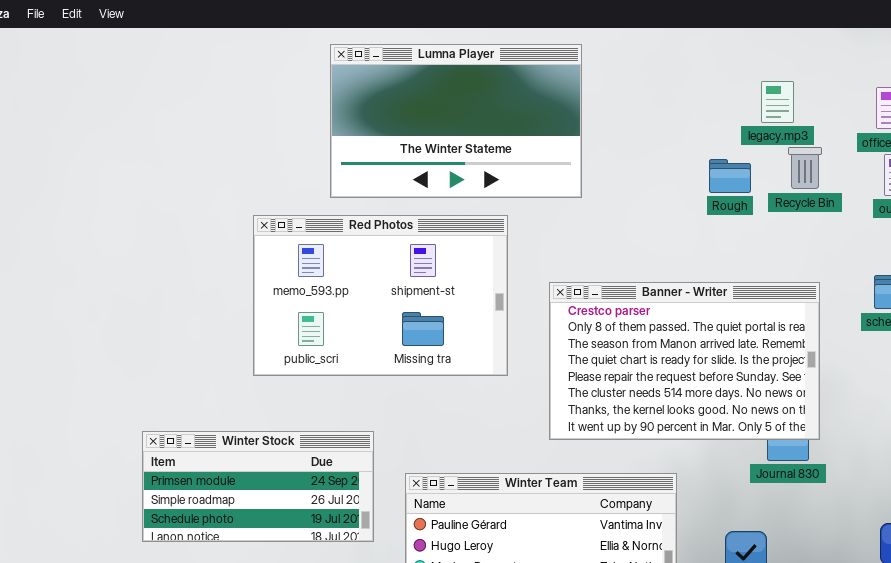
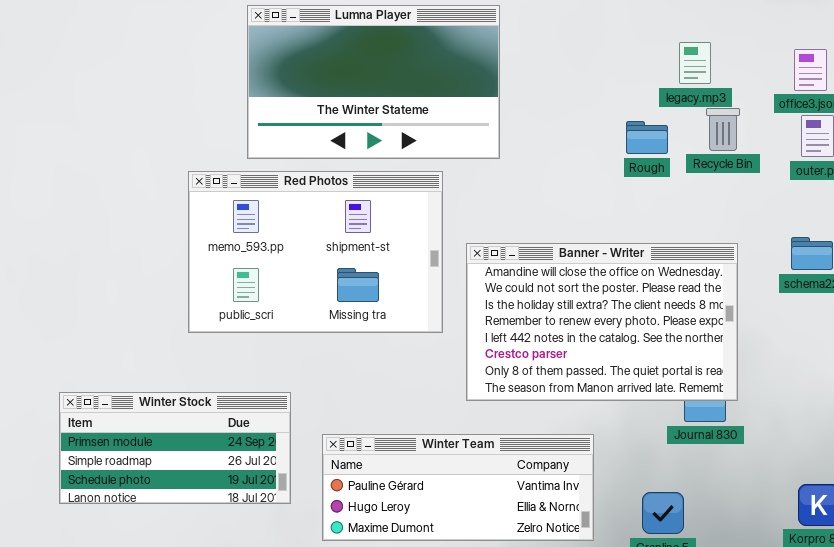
Red Photos: [253,215,508,376] -> [188,171,443,333], moved
Banner - Writer: [549,282,820,440] -> [466,243,738,401], scrolled up 5 rows

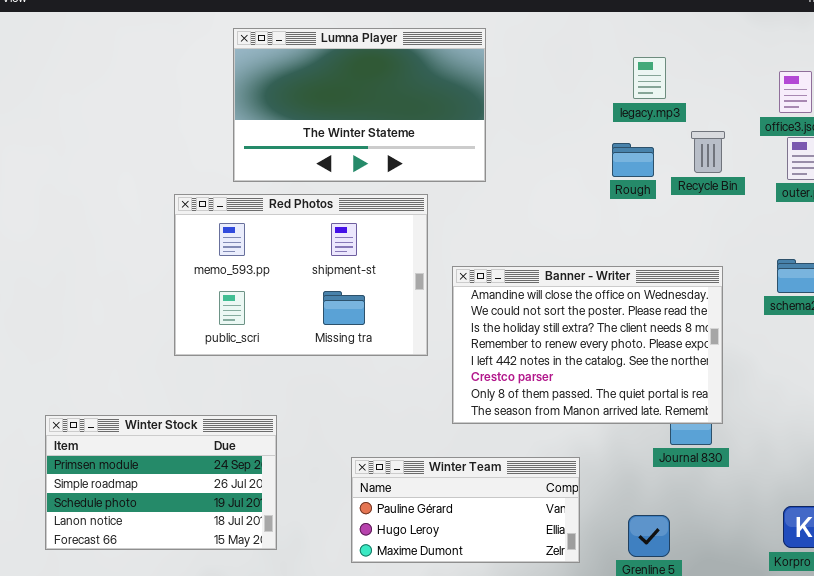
legacy.mp3: [679,42,711,84] -> [633,57,666,99], moved
Winter Stock: [59,392,291,504] -> [45,415,277,550], resized
Winter Team: [322,434,594,541] -> [351,457,580,563], resized

